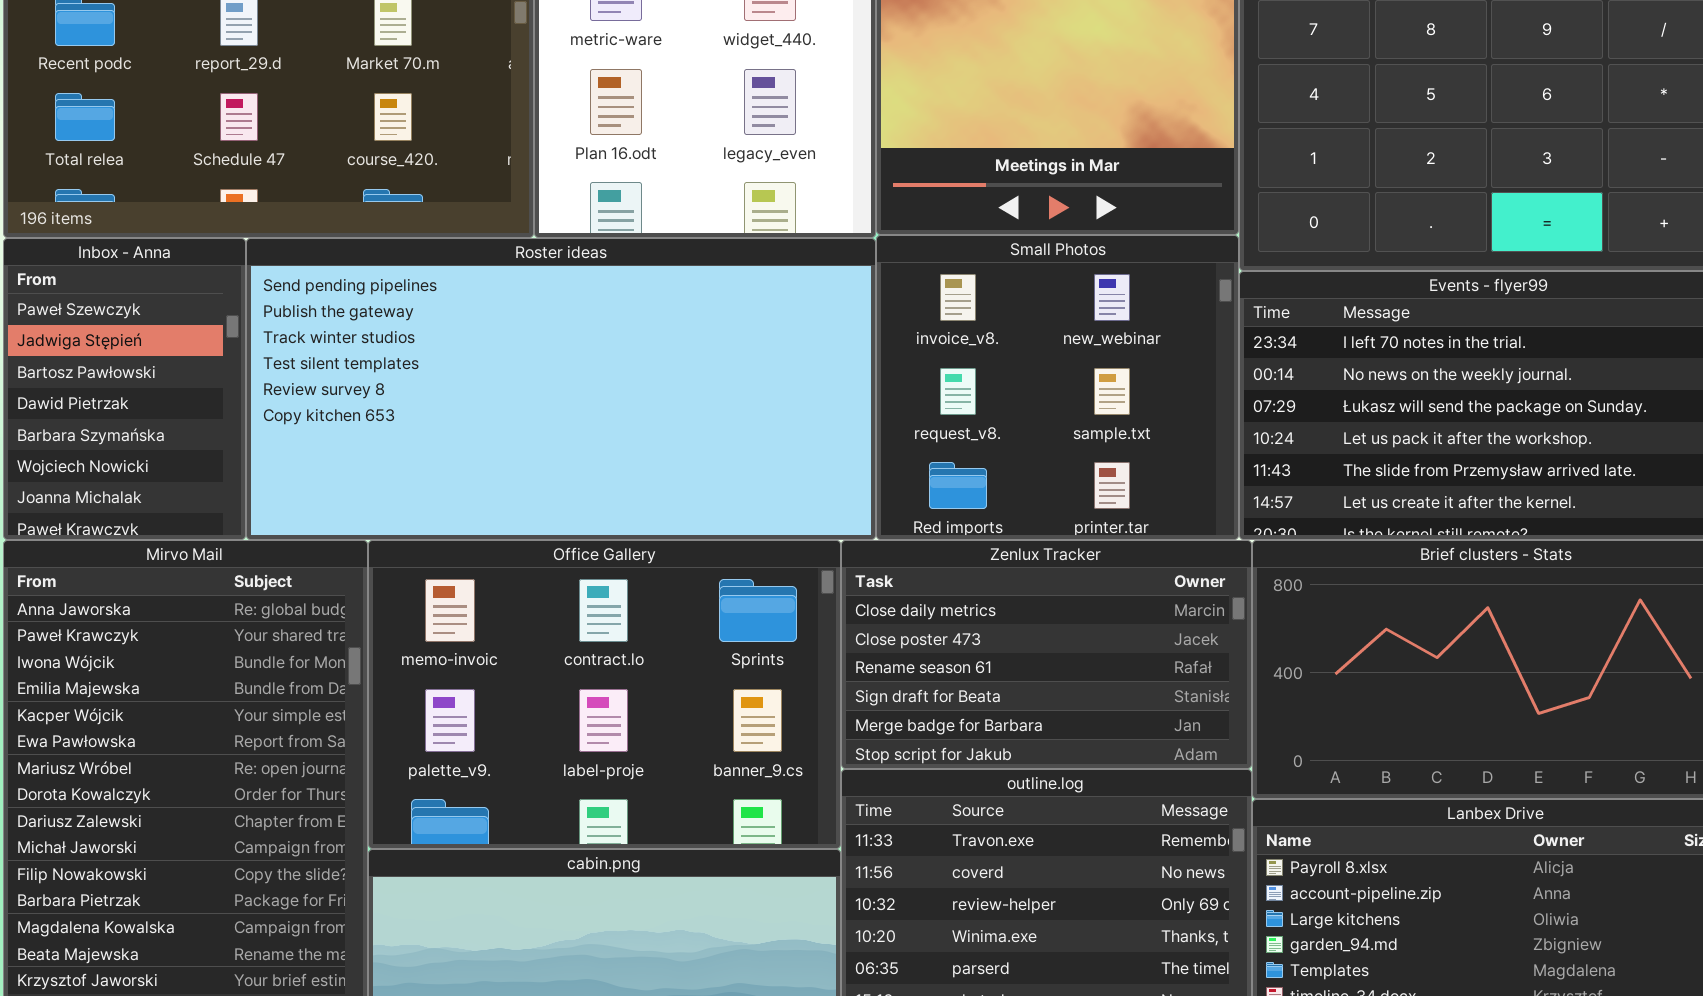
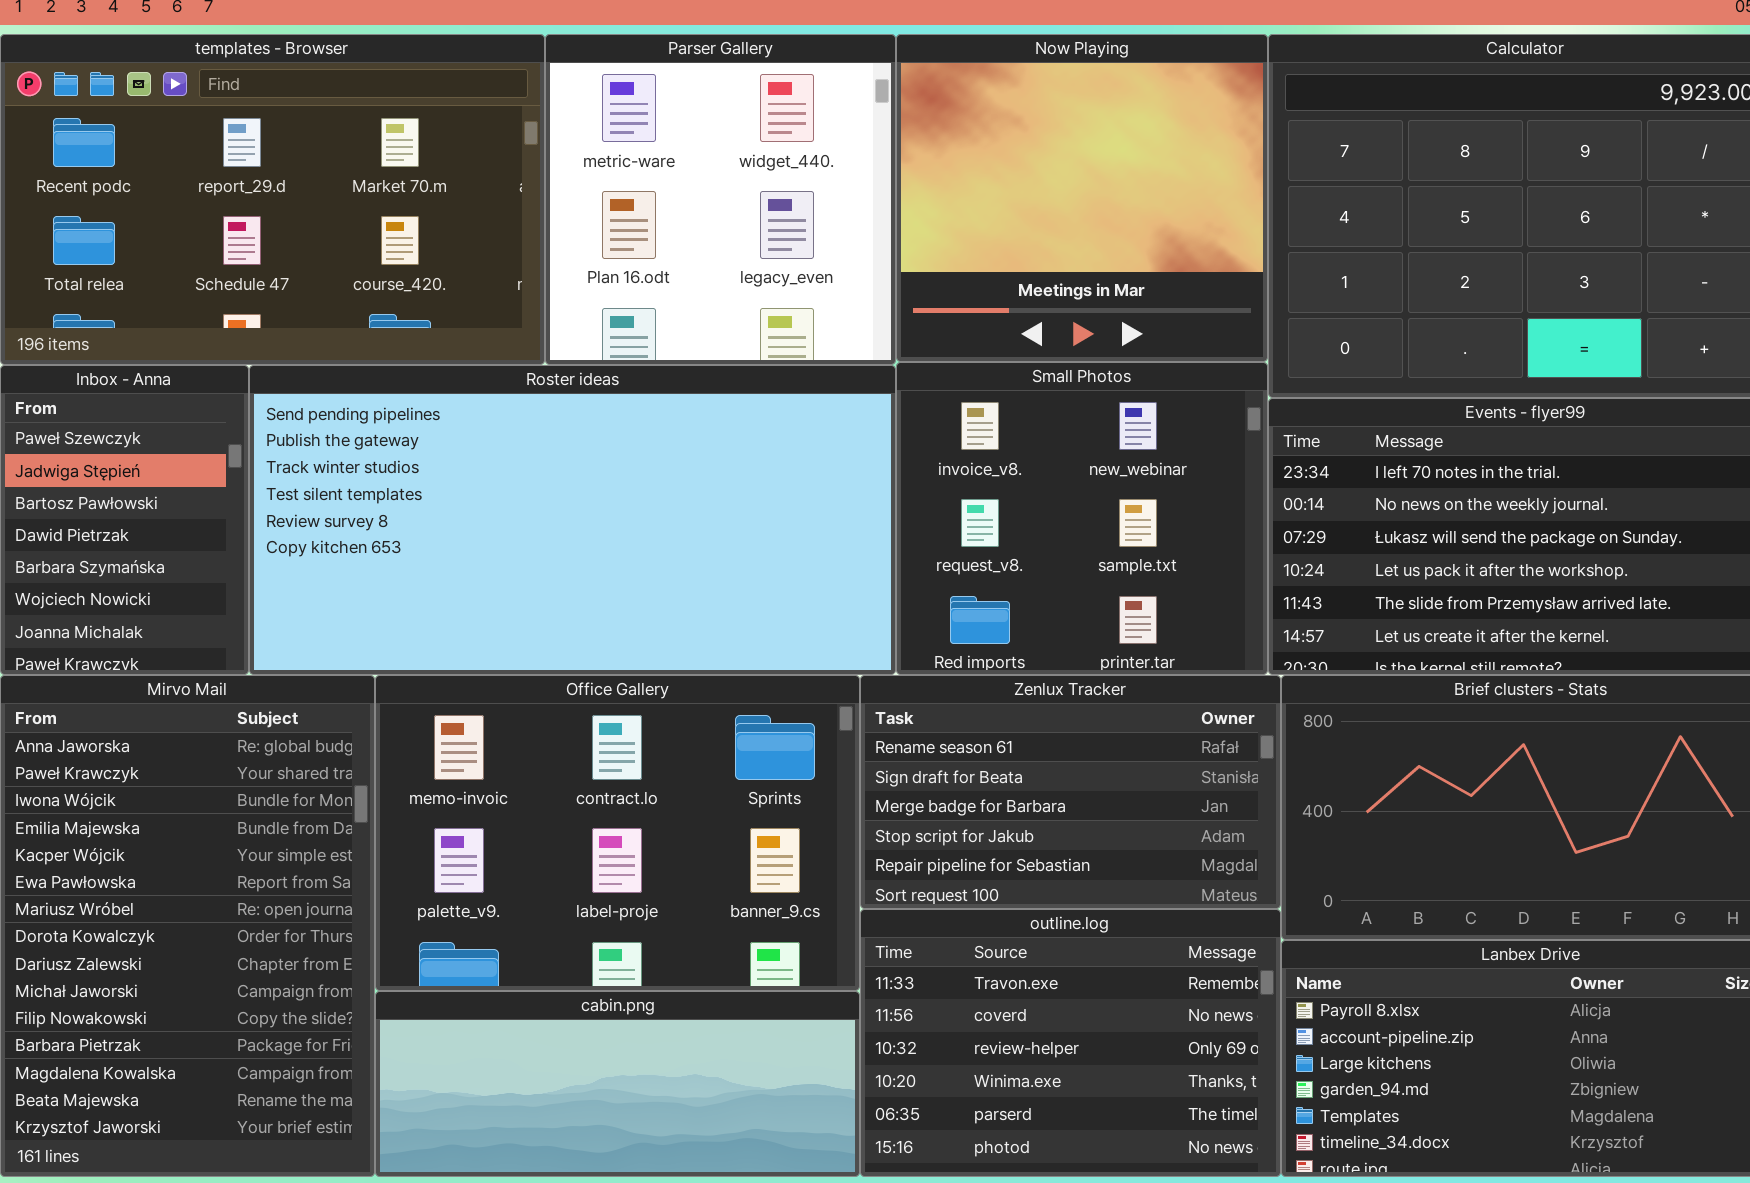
Zenlux Tracker: [841,540,1252,769] -> [860,675,1281,909], scrolled down 2 rows

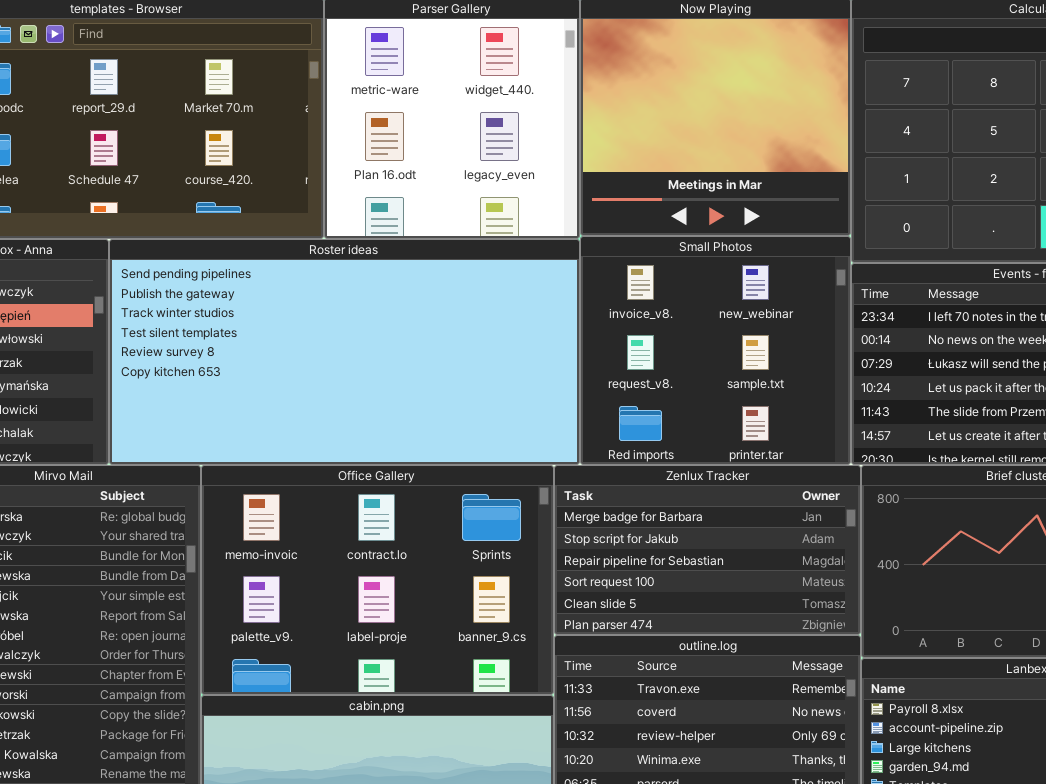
Zenlux Tracker: [860,675,1281,909] -> [554,465,861,635], scrolled down 2 rows

